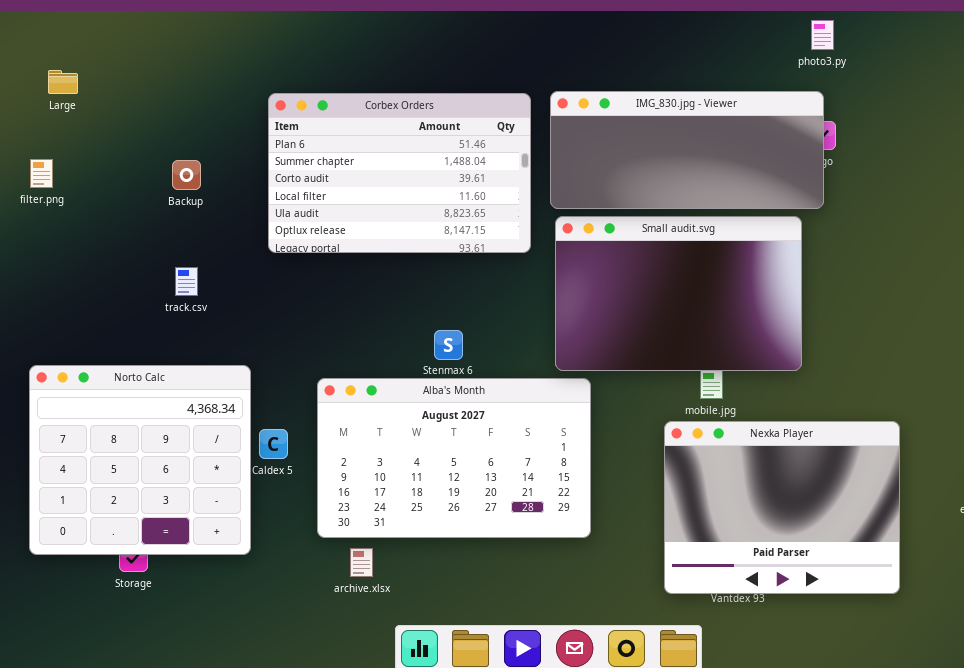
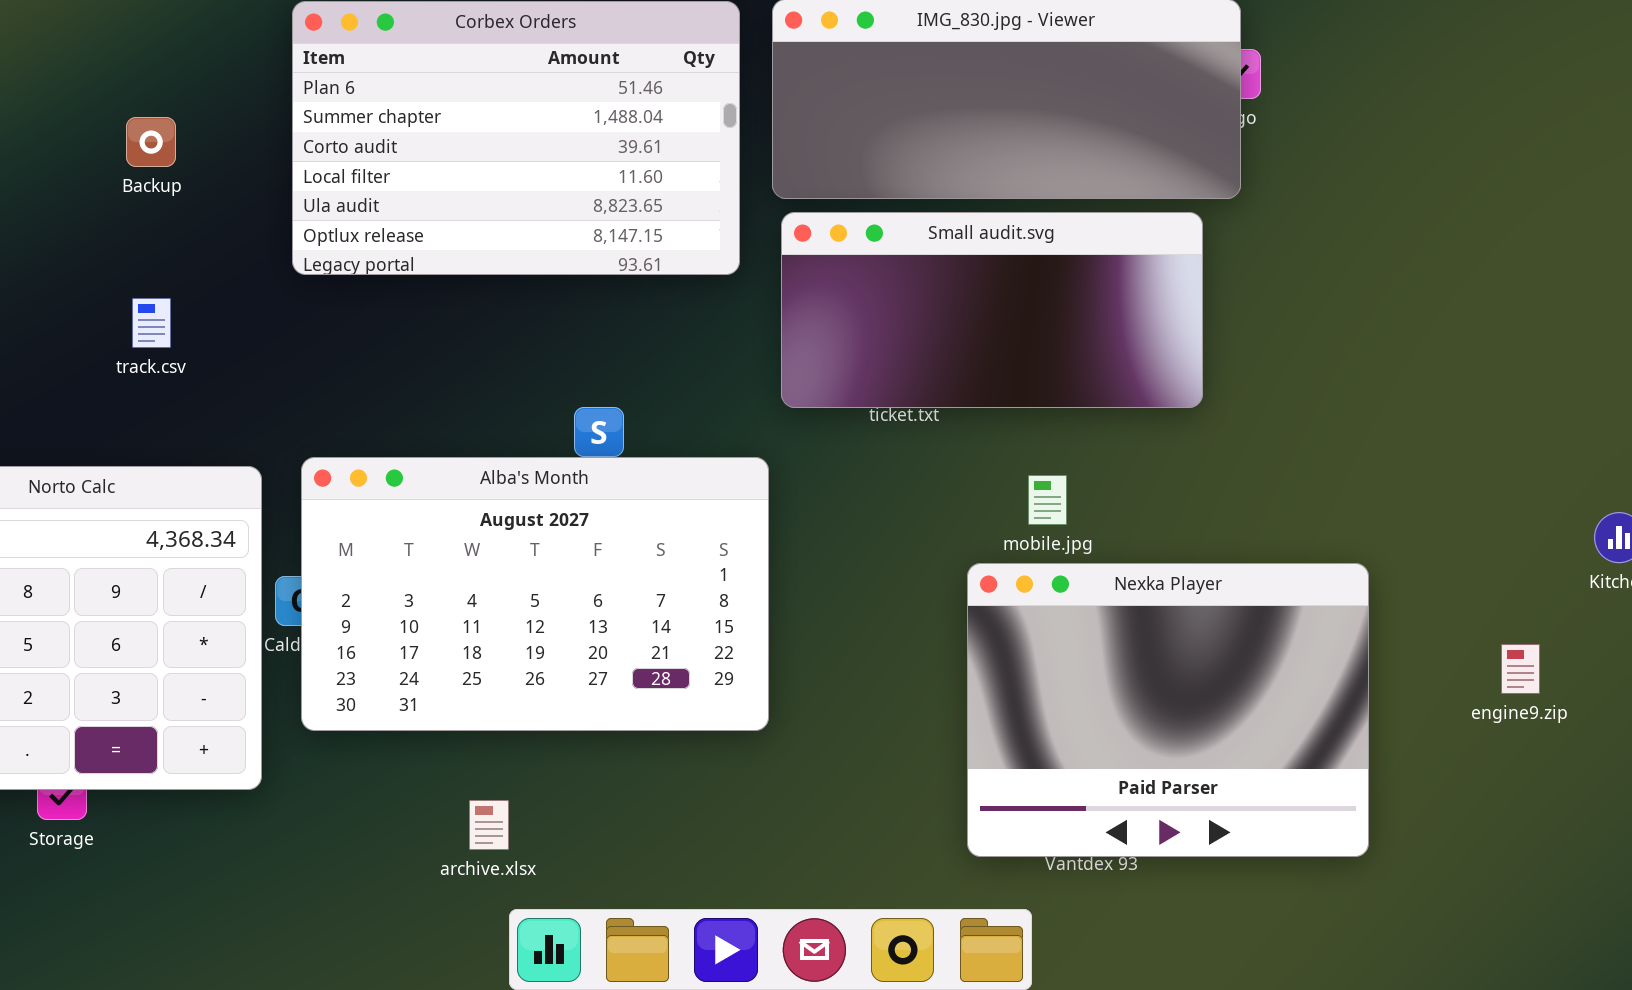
Small audit.svg: [555,216,802,371] -> [781,212,1203,408], resized
Alba's Month: [317,378,591,538] -> [301,457,769,731], moved
archive.xlsx: [350,548,373,577] -> [469,800,509,850], moved

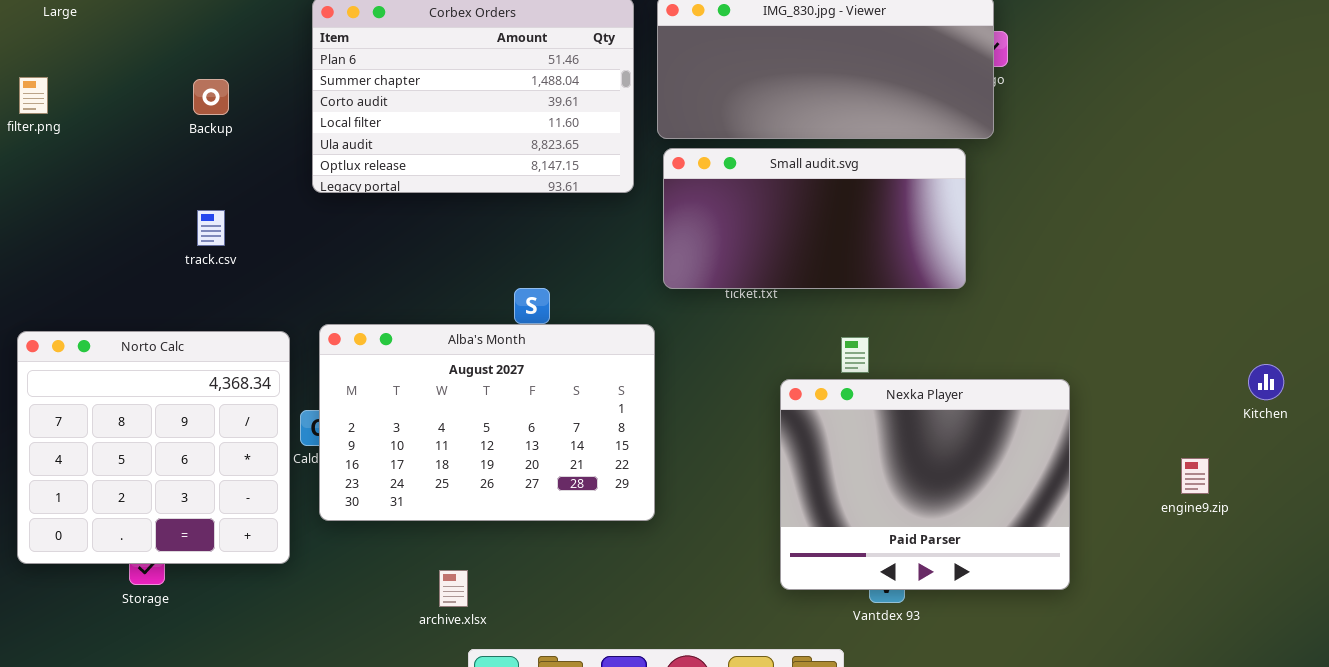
Nexka Player: [967,563,1369,857] -> [780,379,1070,590], moved

